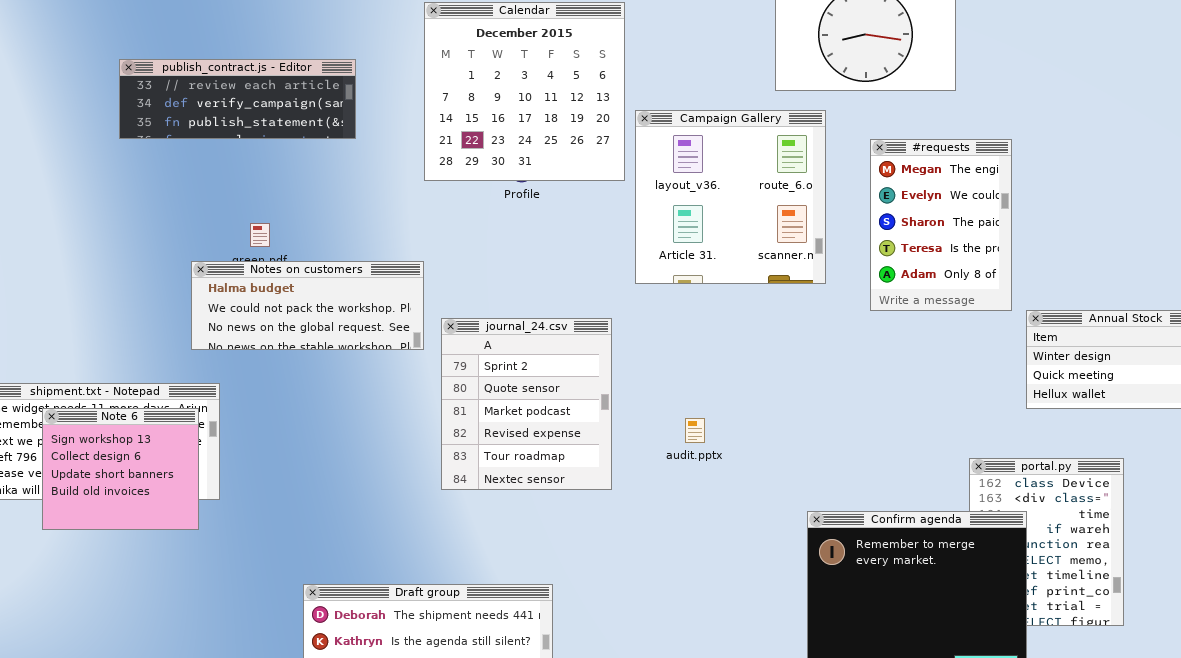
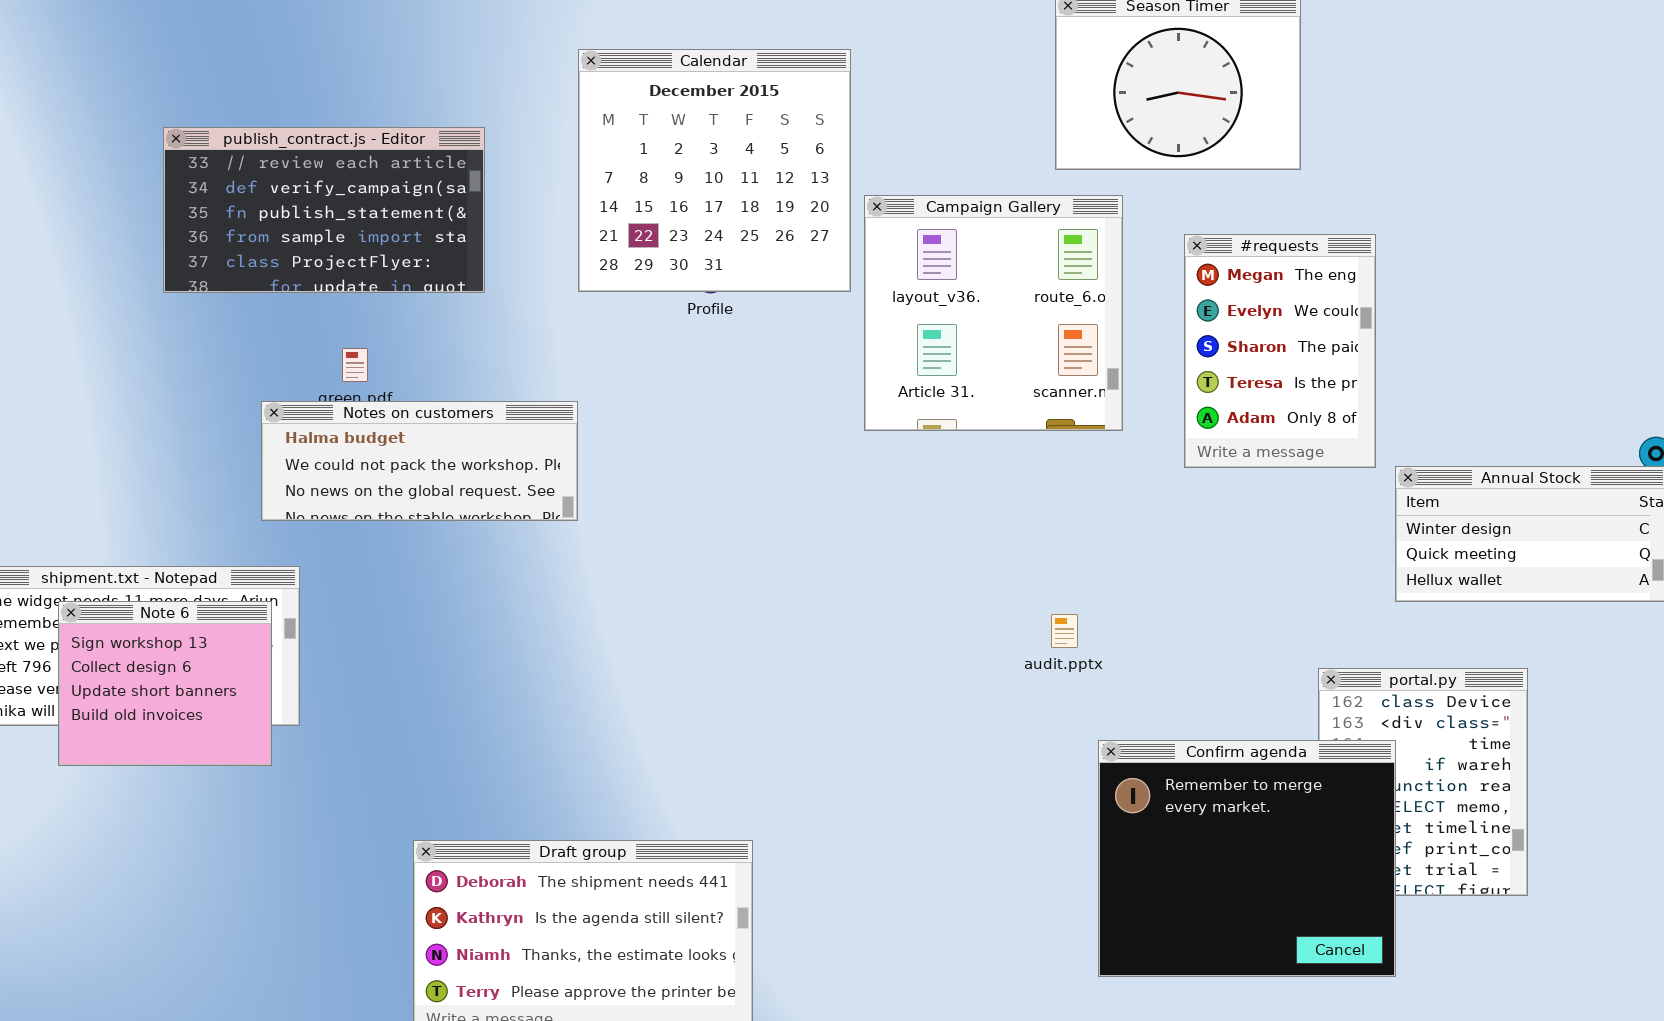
publish_contract.js - Editor: [119,59,356,139] -> [163,127,485,293], resized
journal_24.csv: [441,318,612,490] -> none, closed
audit.pptx: [685,418,705,443] -> [1051,614,1078,648], moved

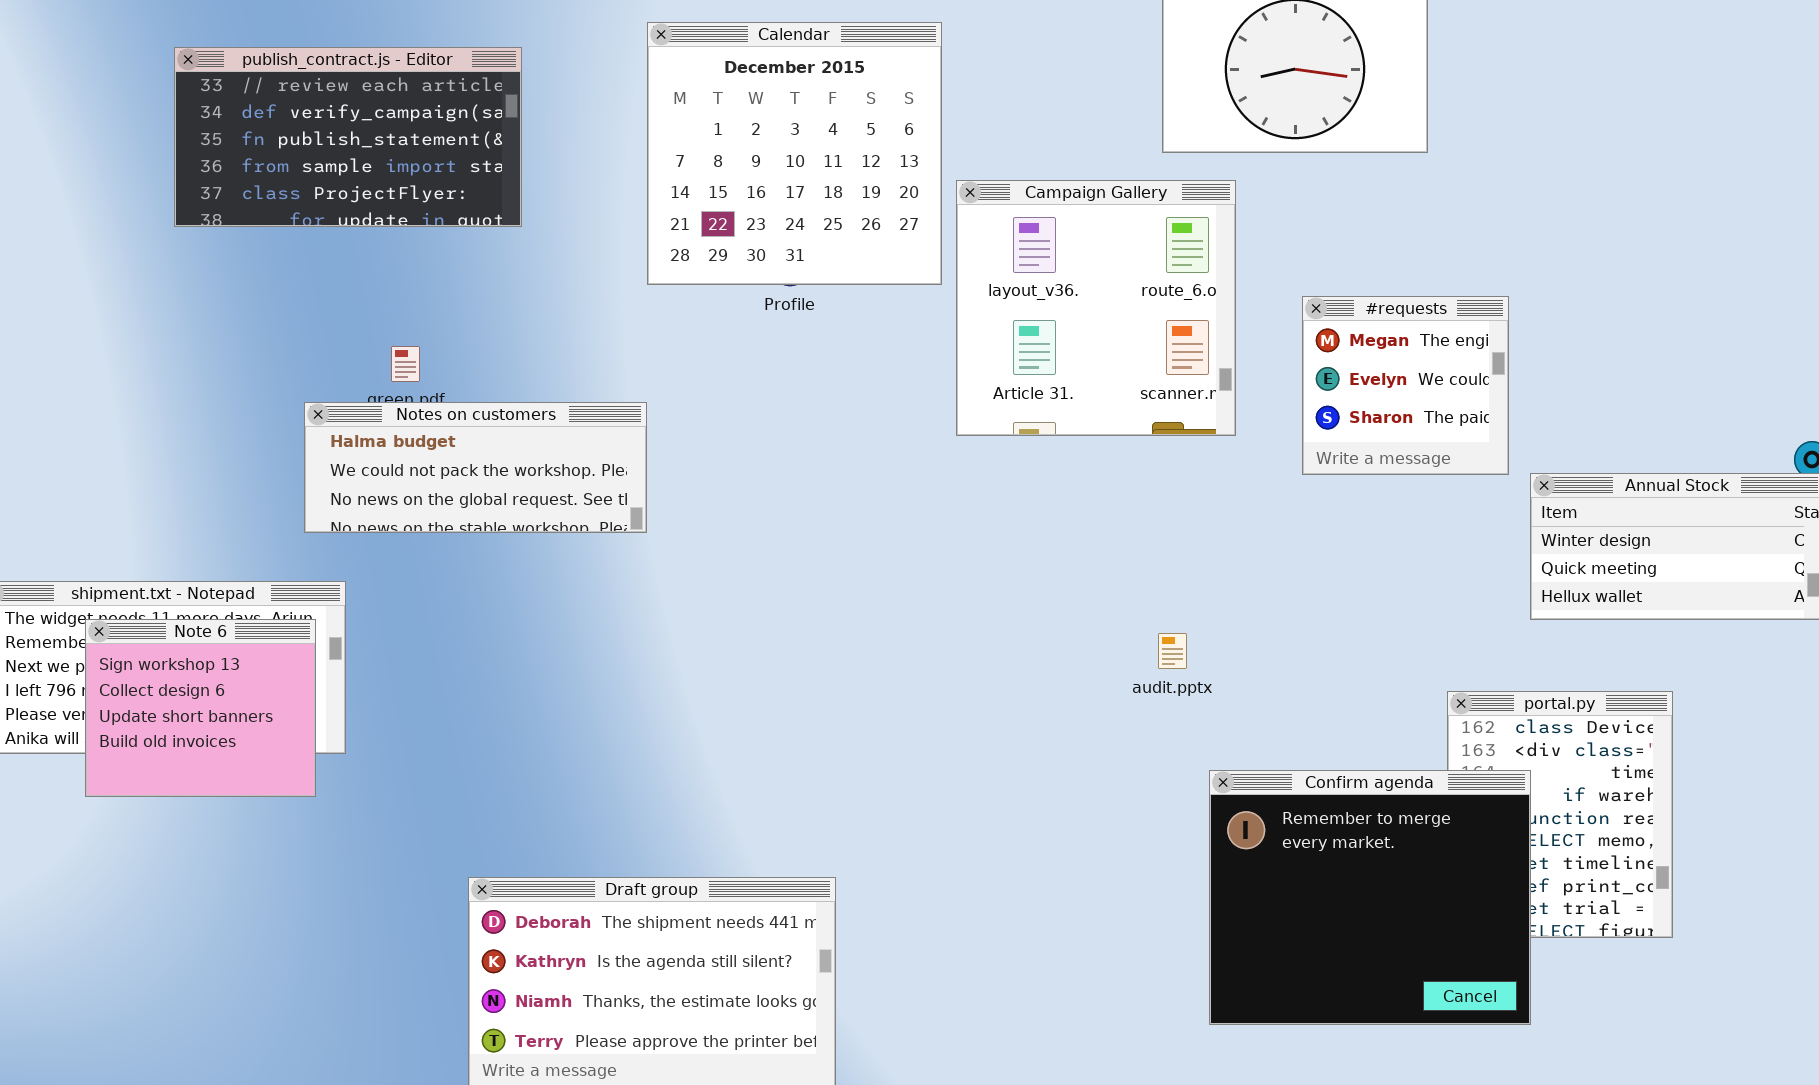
publish_contract.js - Editor: [163,127,485,293] -> [174,47,522,227], moved
#requests: [1184,234,1376,468] -> [1302,296,1509,475], resized

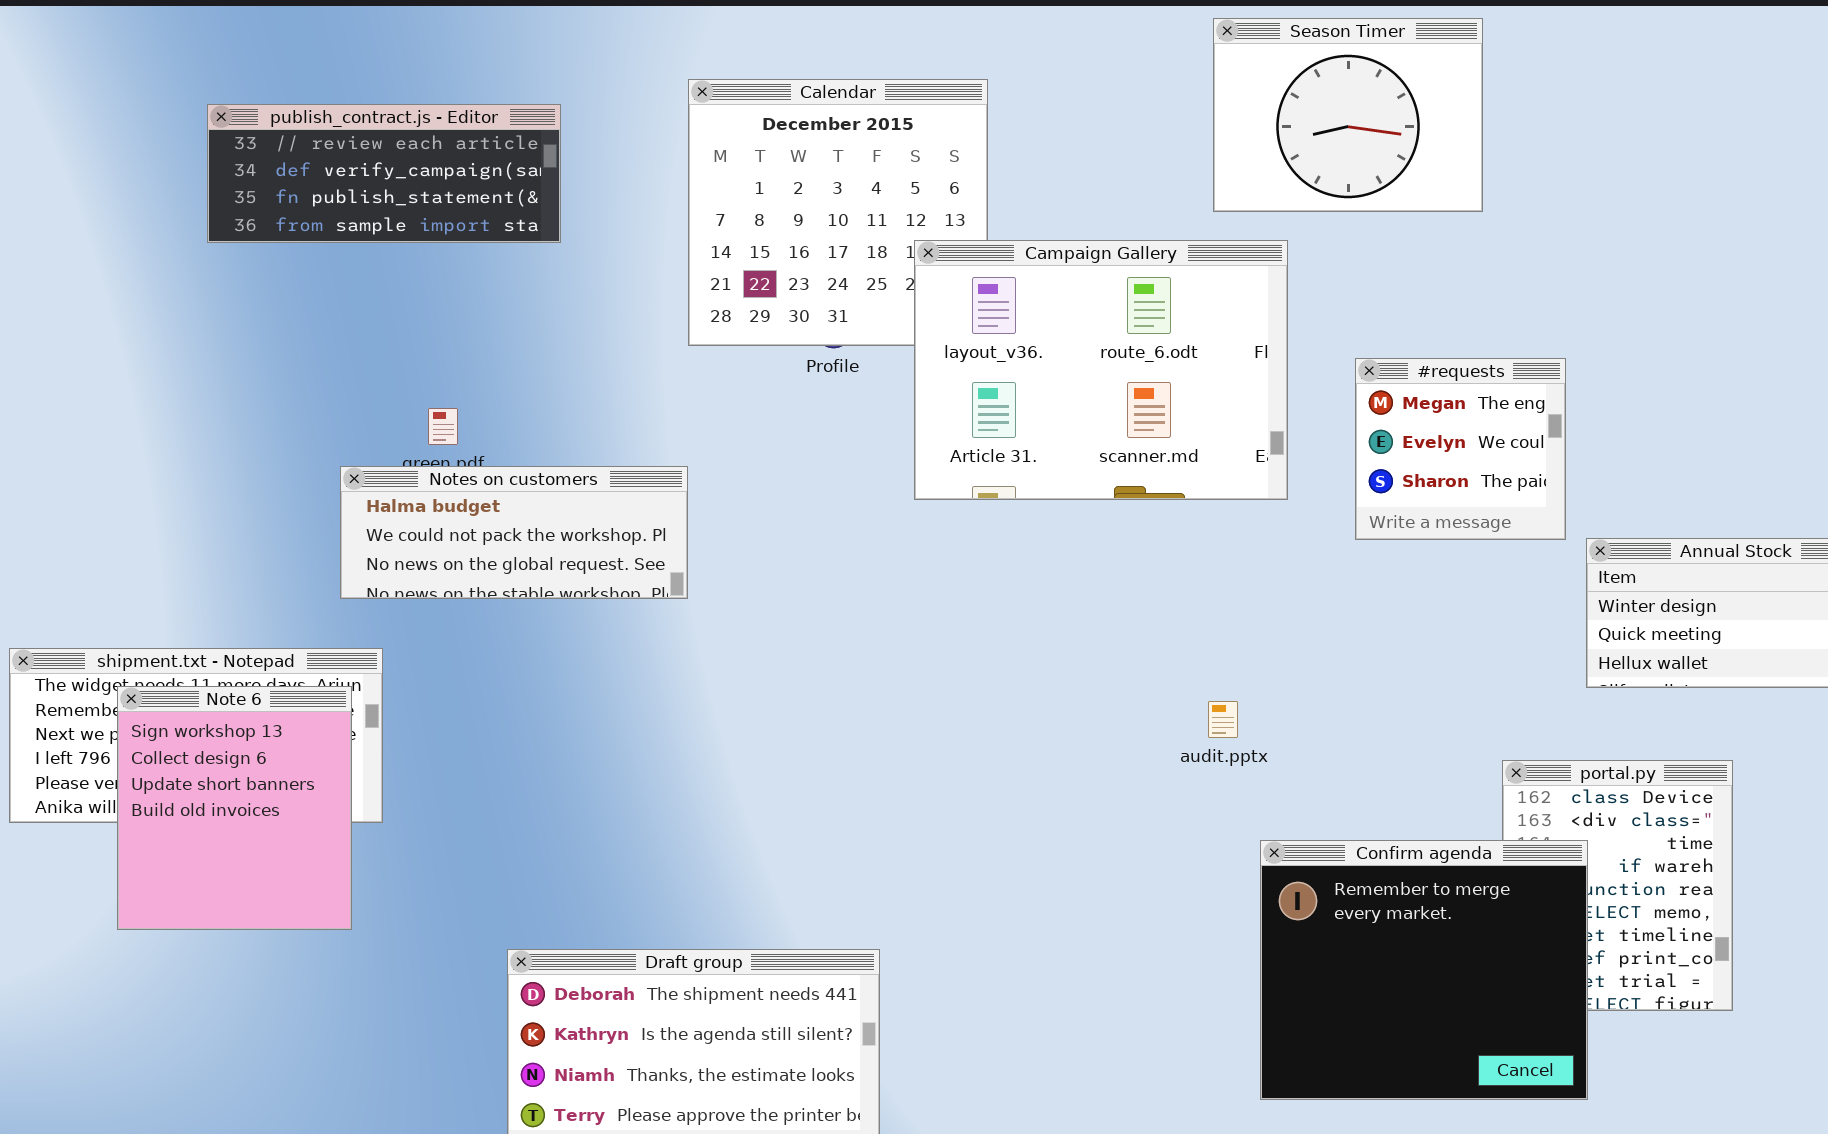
publish_contract.js - Editor: [174,47,522,227] -> [207,104,561,243], resized
Campaign Gallery: [956,180,1236,436] -> [914,240,1288,500], resized
Note 6: [85,619,316,797] -> [117,686,352,930], resized

